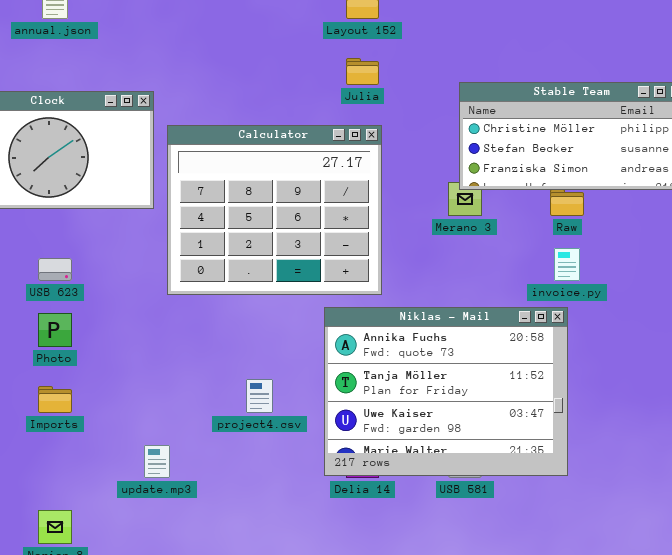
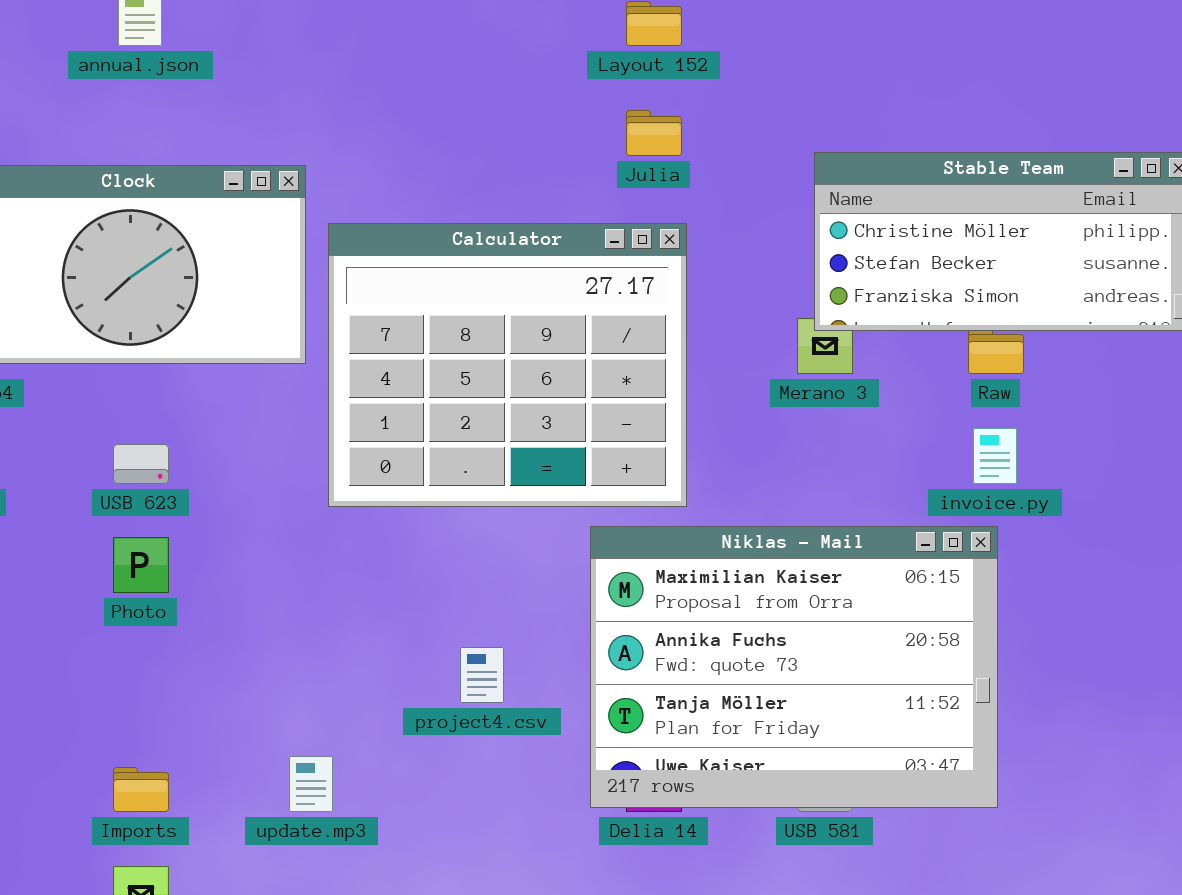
Niklas - Mail: [324,307,568,476] -> [590,526,998,808], scrolled up 1 row
Imports: [38,386,72,413] -> [113,767,169,812], moved

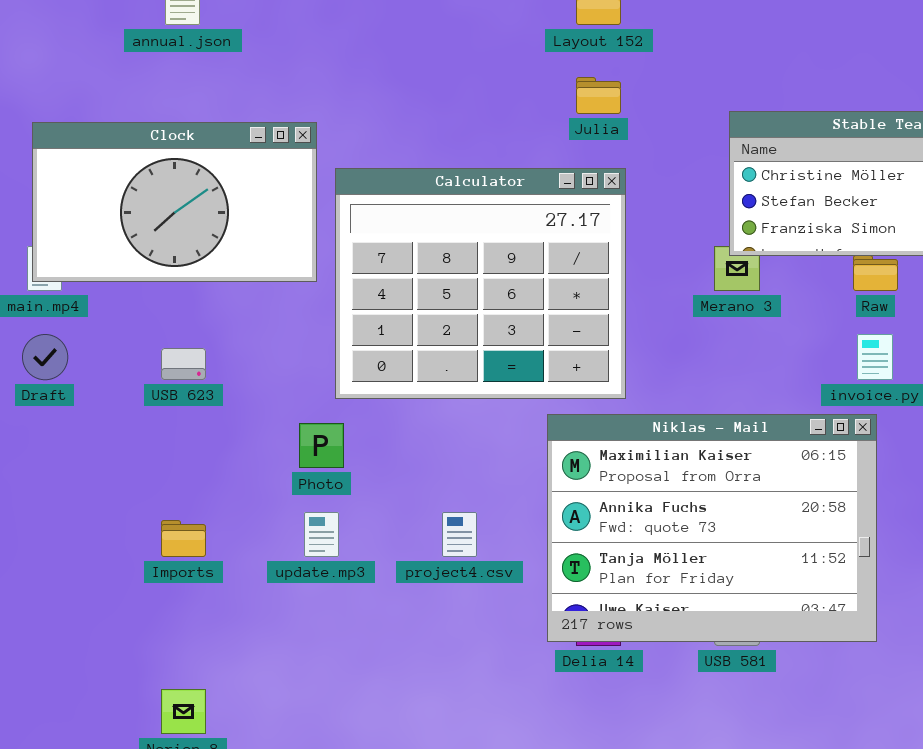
Photo: [113,537,169,593] -> [299,423,344,468], moved
update.mp3: [289,756,333,812] -> [304,512,339,557], moved
Imports: [113,767,169,812] -> [161,520,206,557], moved

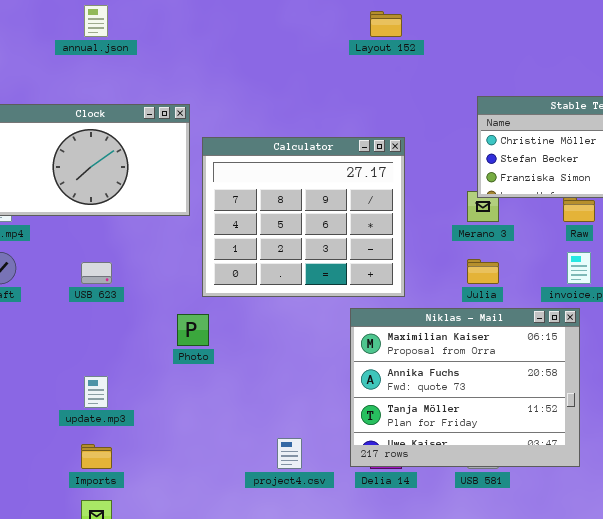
Julia: [576,77,621,114] -> [467,259,499,284], moved
update.mp3: [304,512,339,557] -> [84,376,108,408], moved
project4.csv: [442,512,477,557] -> [277,438,302,469], moved
Imports: [161,520,206,557] -> [81,444,112,469], moved

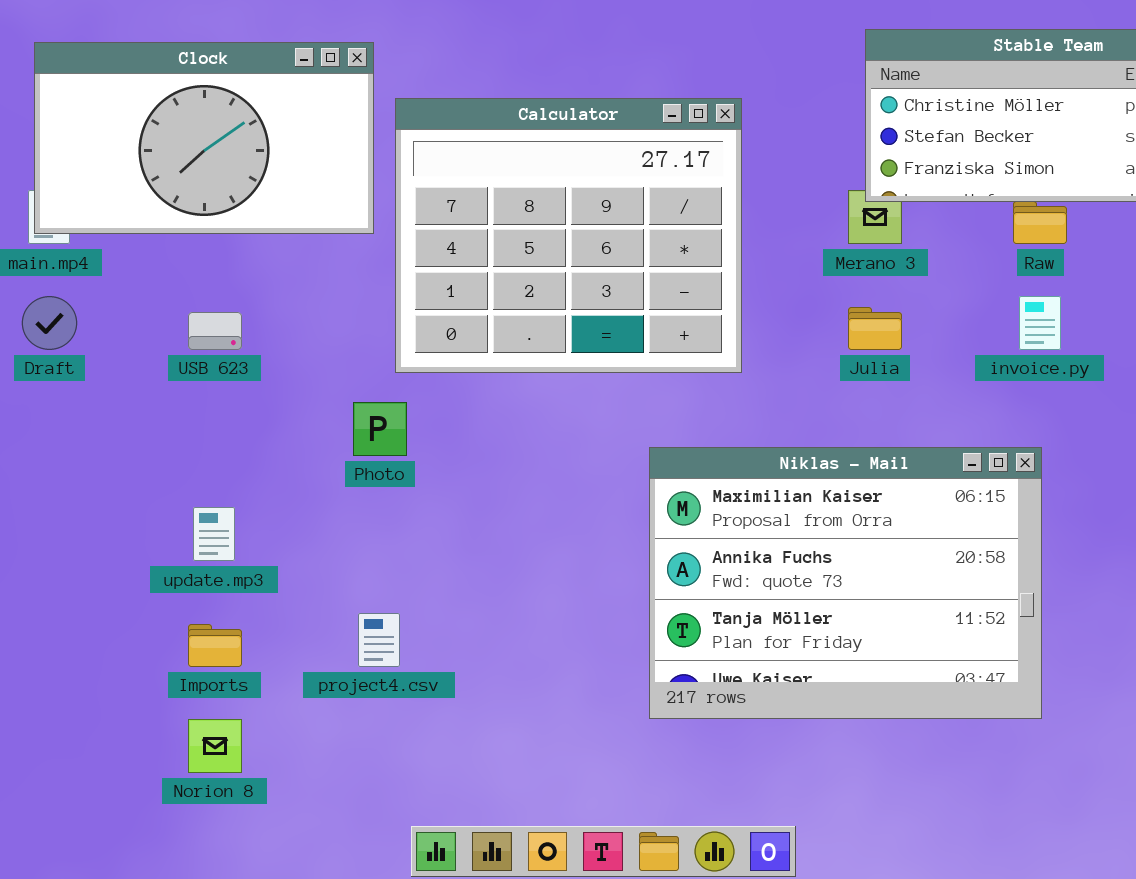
Niklas - Mail: [350,308,580,467] -> [649,447,1042,719], moved
project4.csv: [277,438,302,469] -> [358,613,400,667], moved

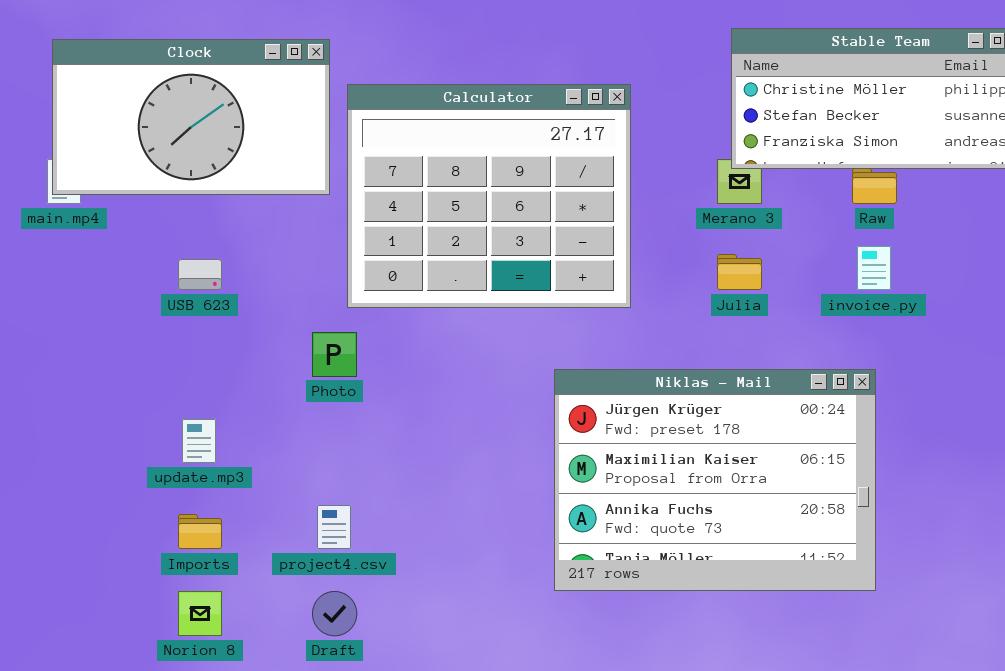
Draft: [22,296,77,350] -> [312,591,357,636], moved
Niklas - Mail: [649,447,1042,719] -> [554,369,876,591], scrolled up 1 row

